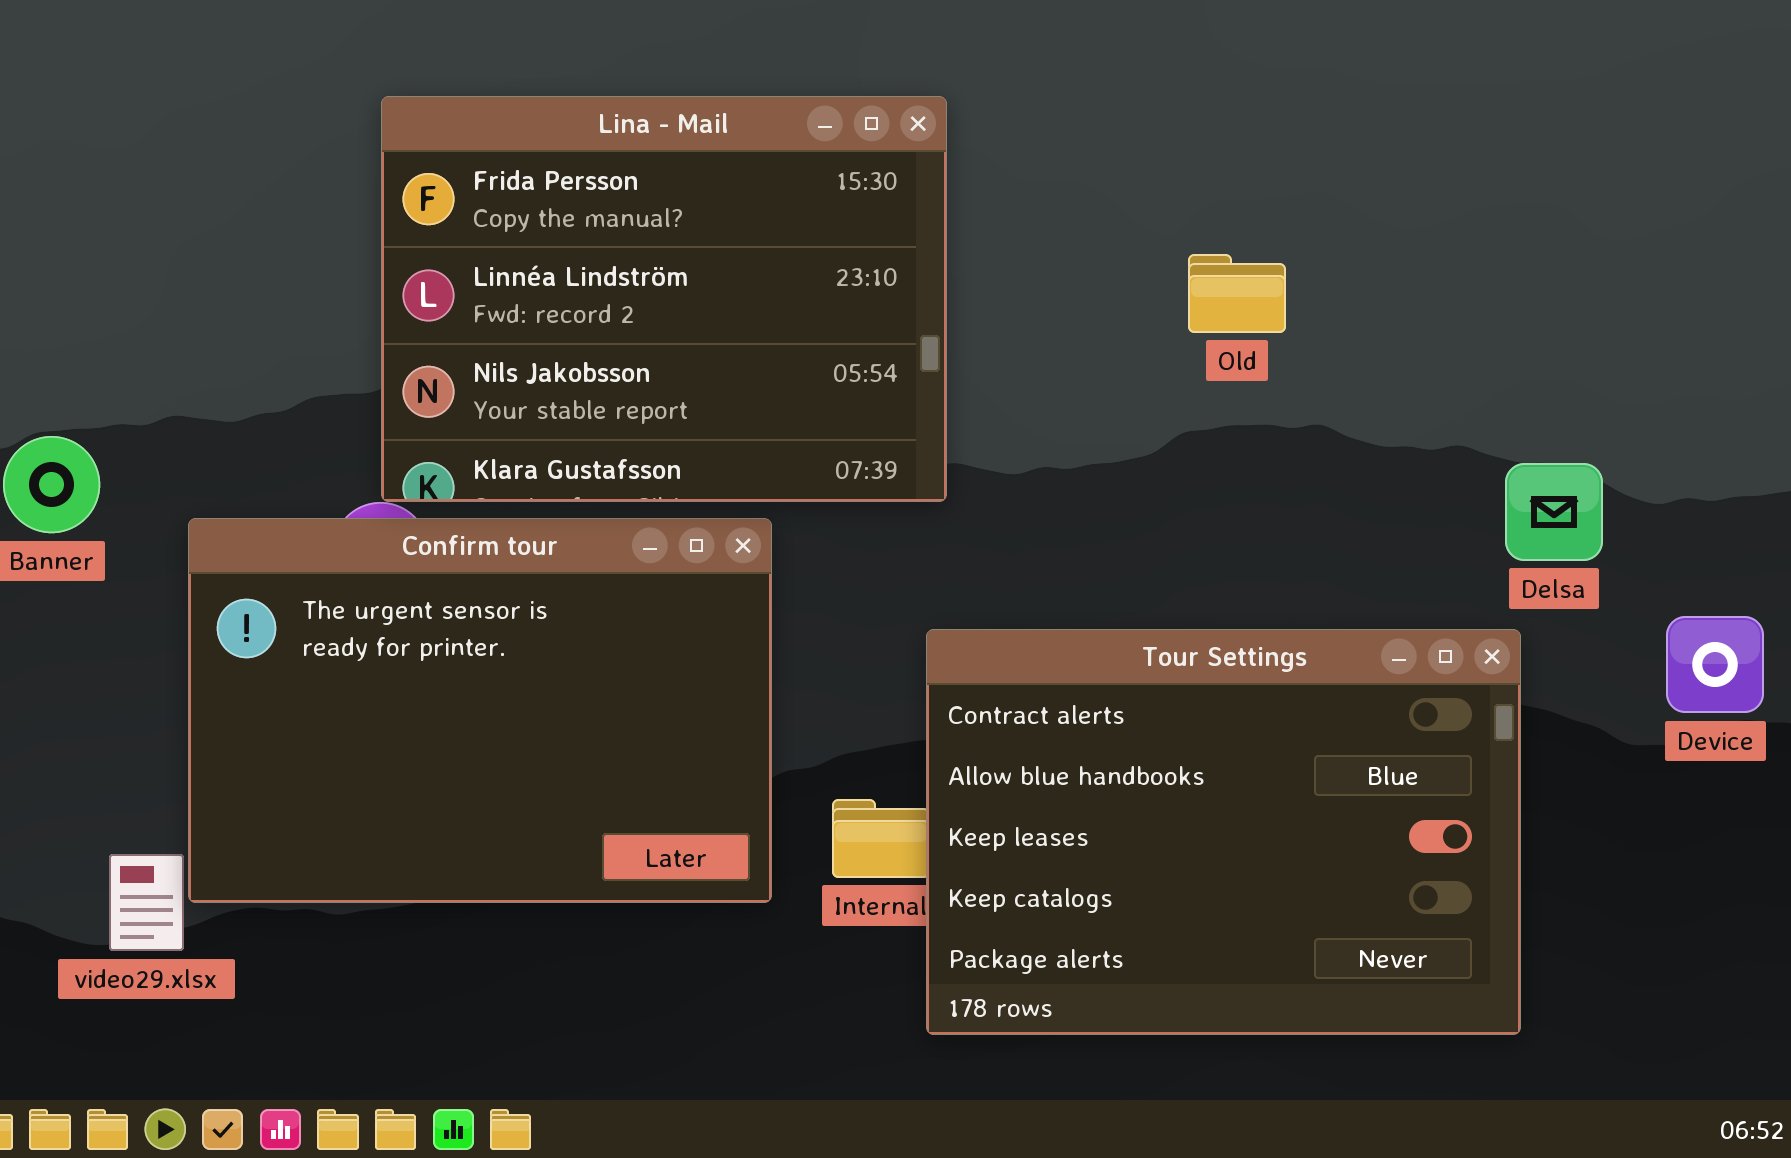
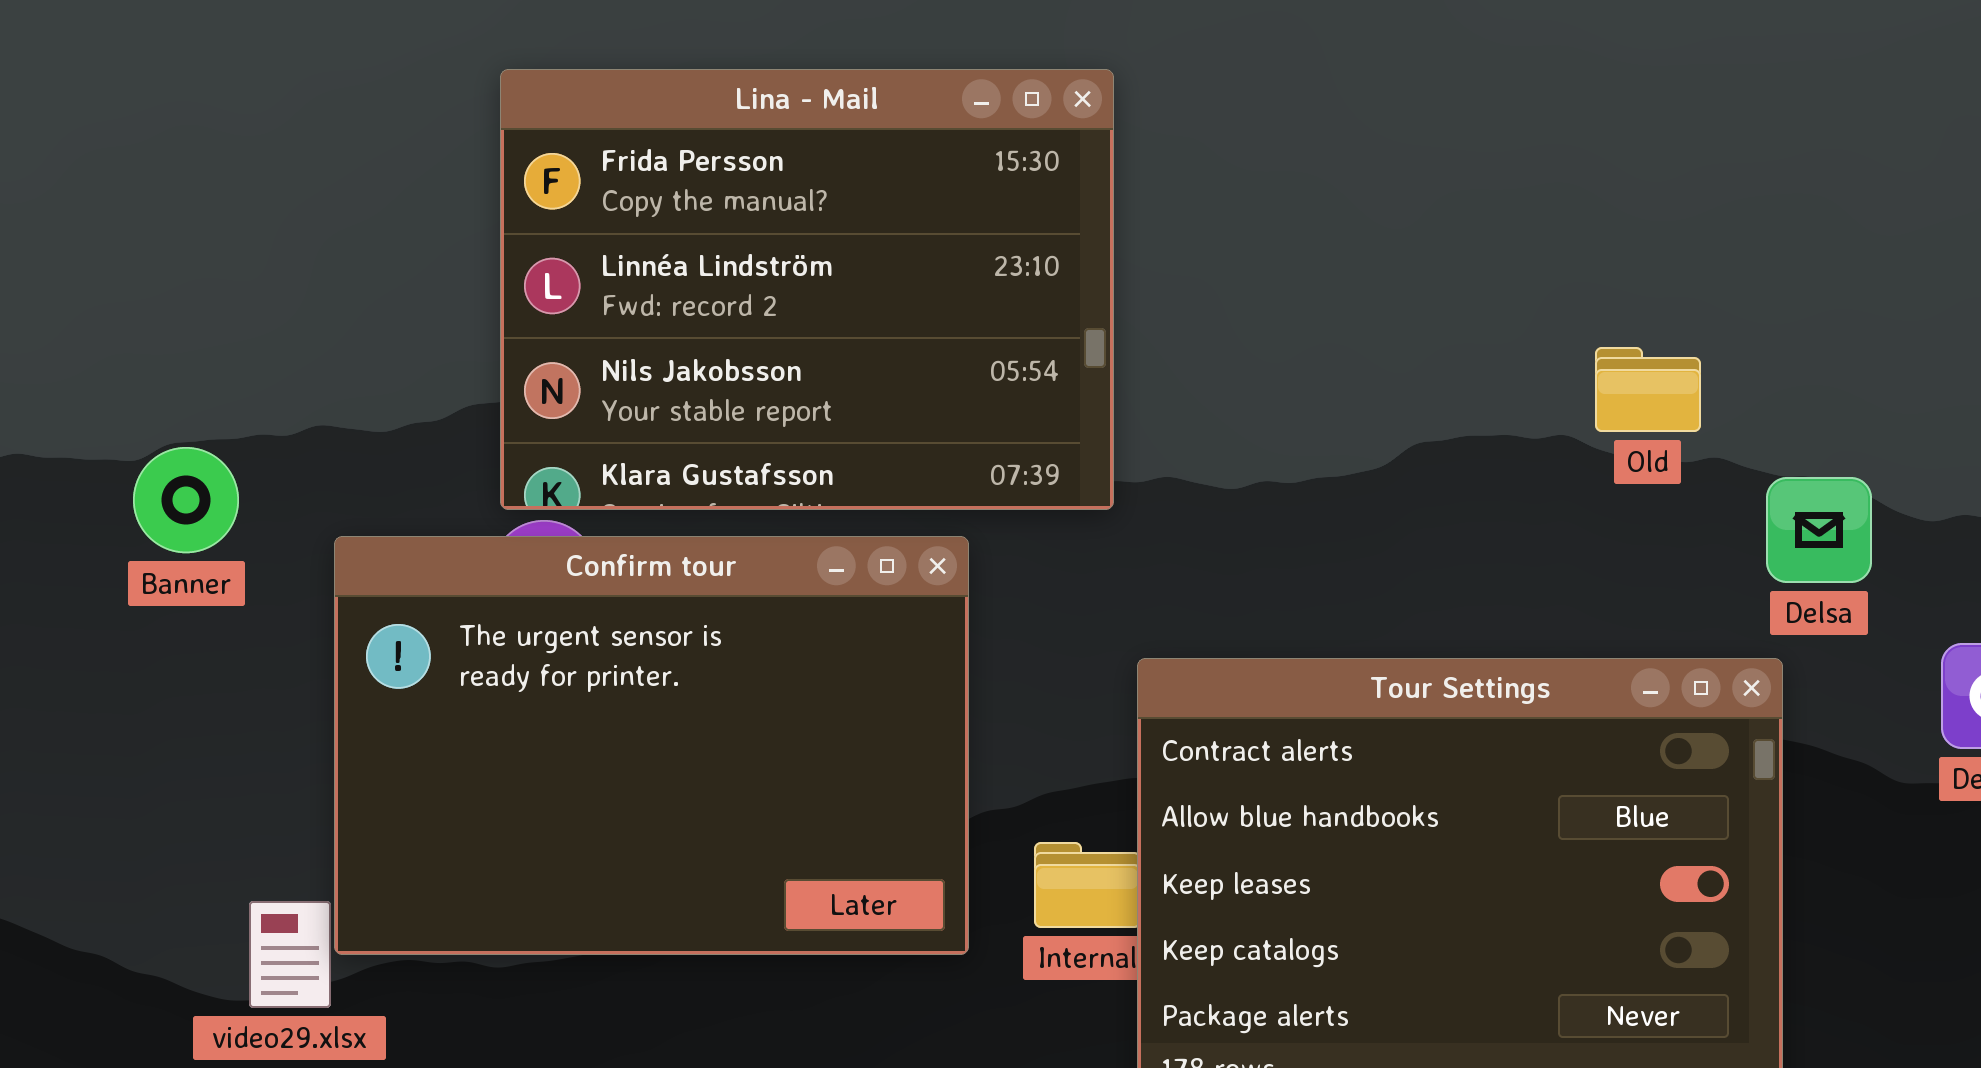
Lina - Mail: [381,96,947,502] -> [500,69,1114,510], moved
Old: [1188,254,1286,333] -> [1595,347,1701,432], moved

